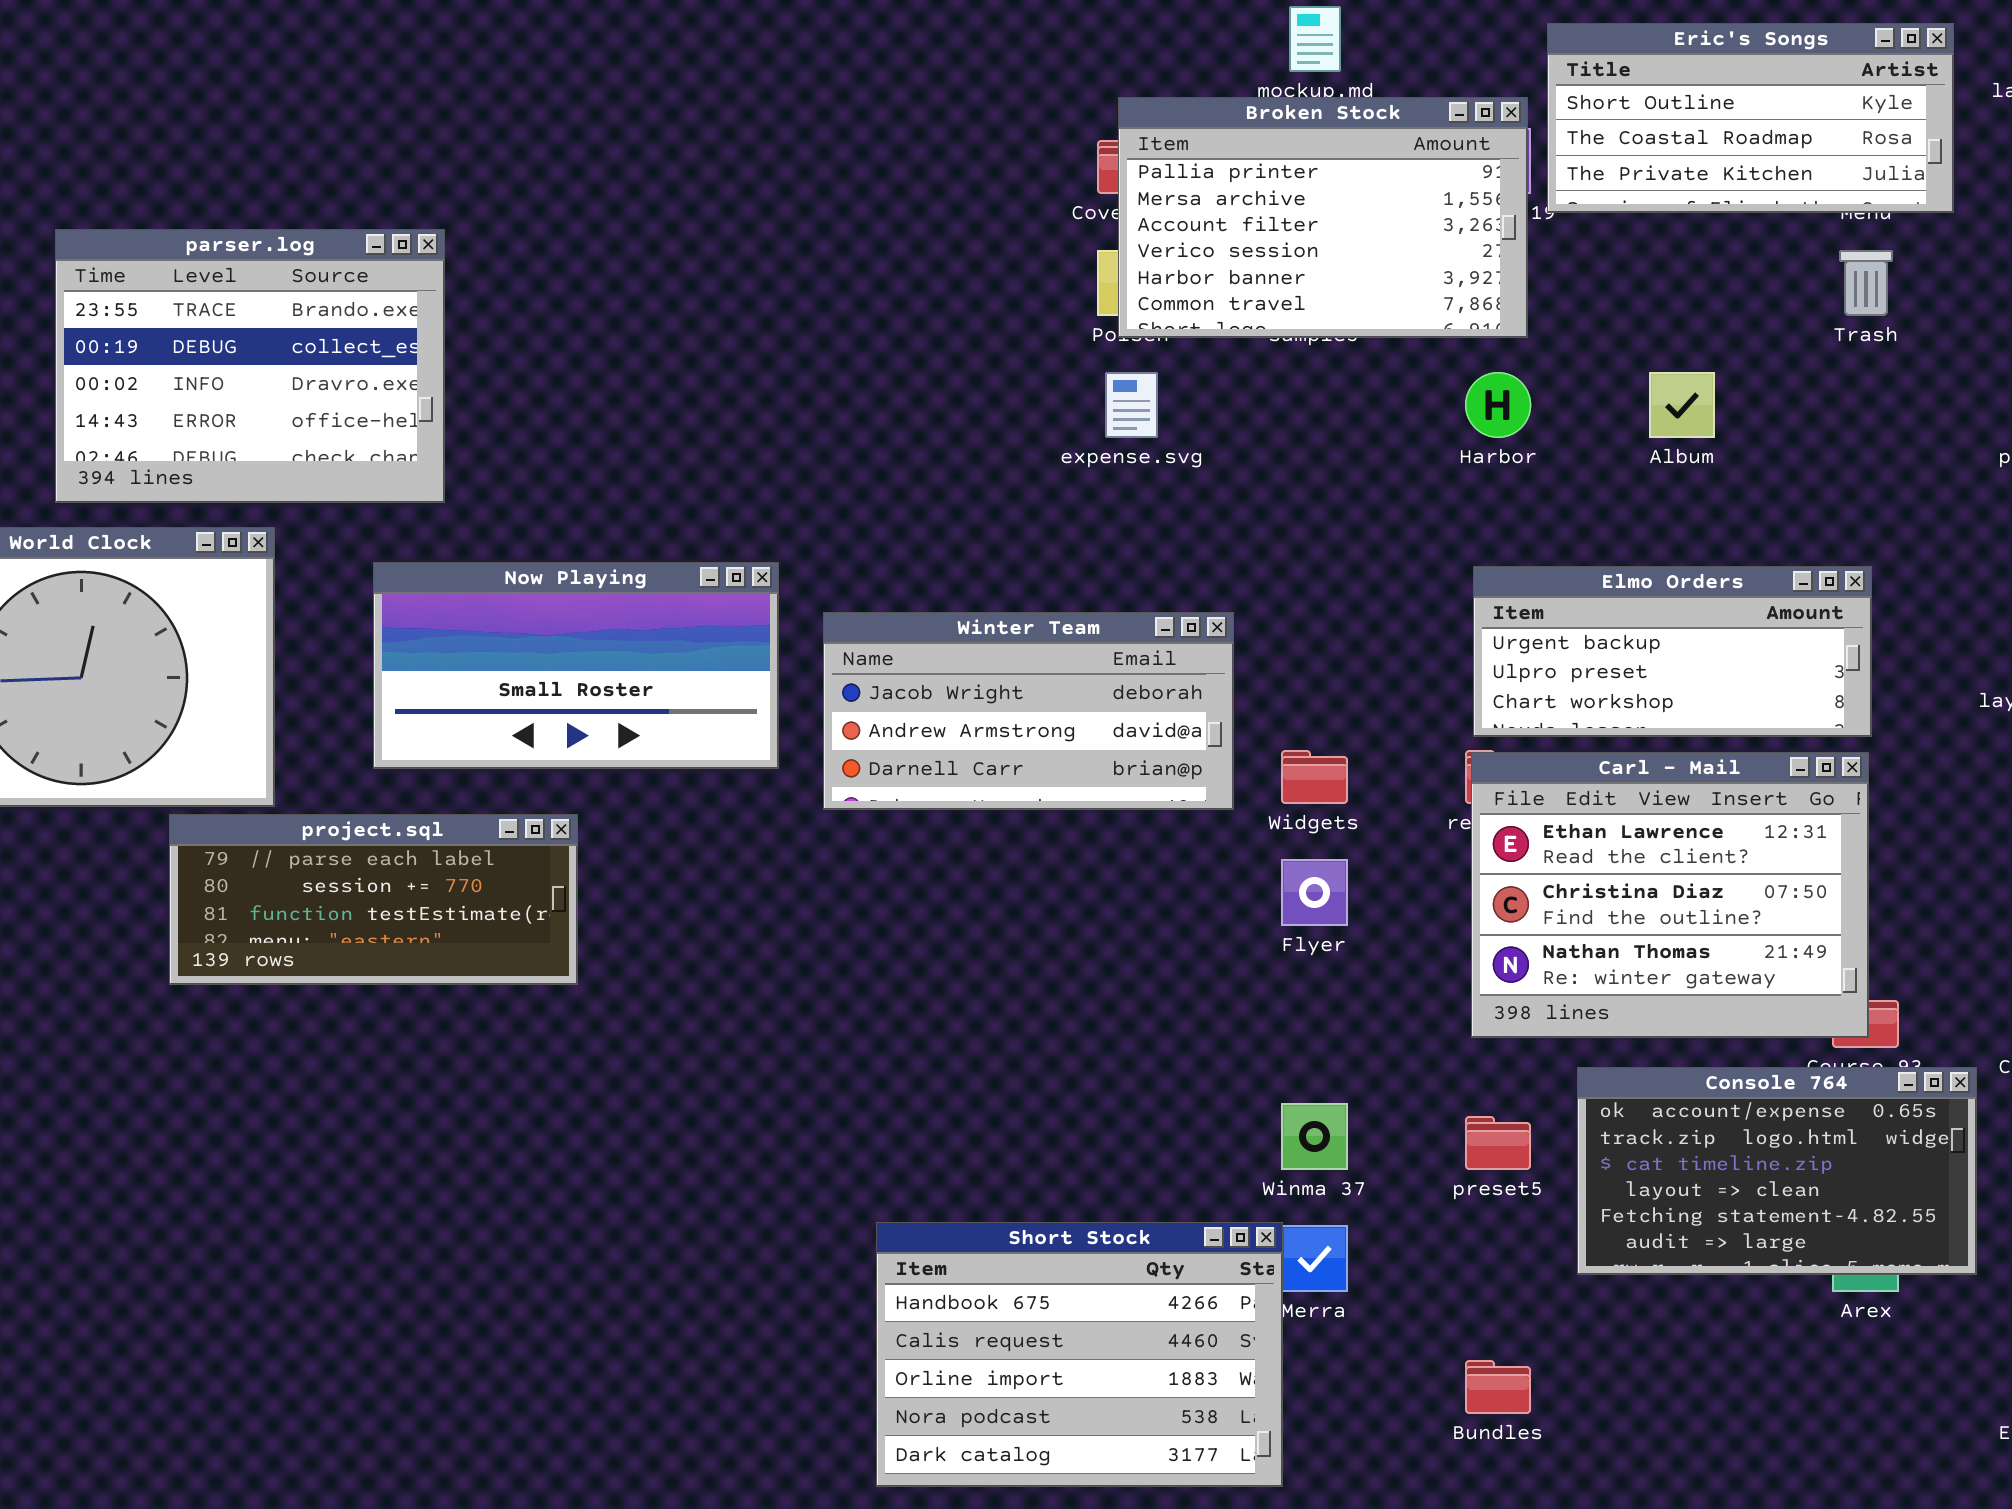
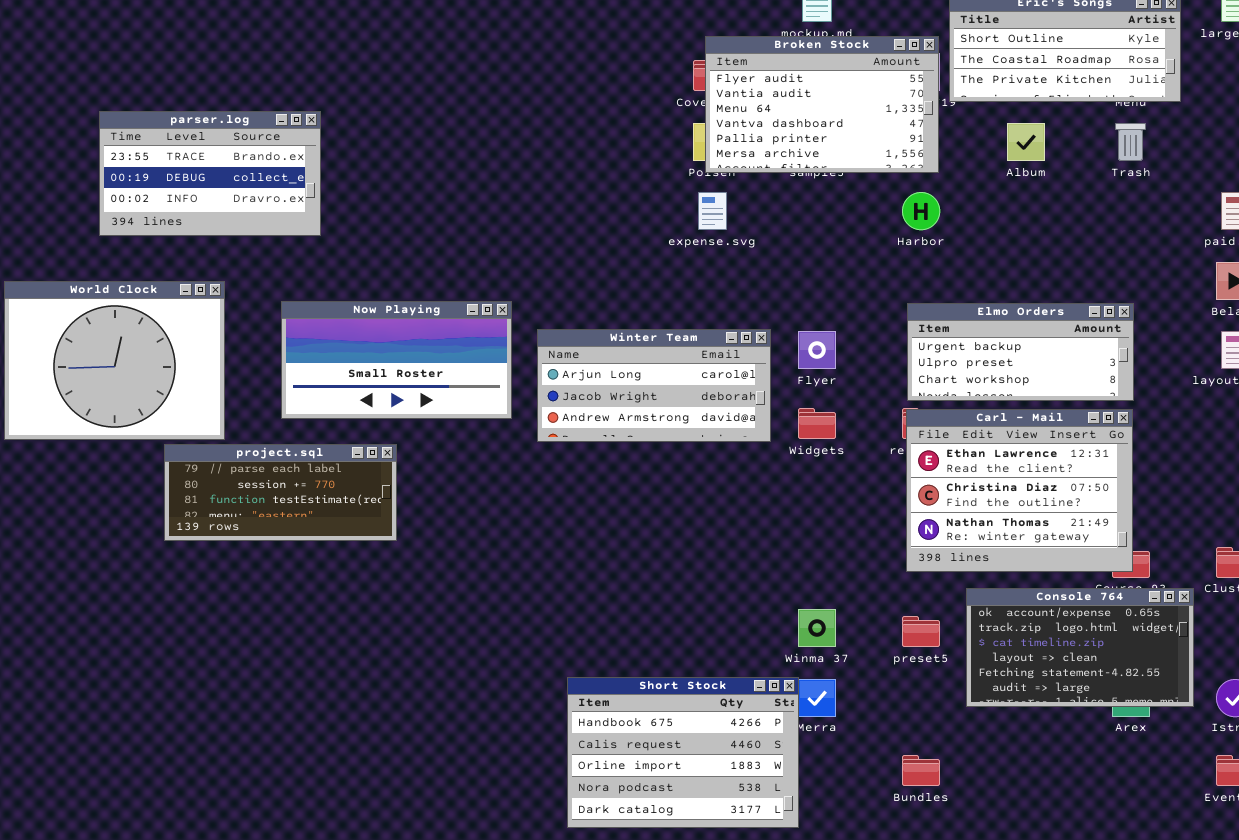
Broken Stock: [1118,97,1528,338] -> [705,36,939,173], scrolled up 4 rows
parser.log: [55,229,445,503] -> [99,111,321,236], resized
Album: [1649,372,1715,438] -> [1007,123,1045,161], moved
Winter Team: [823,612,1234,810] -> [537,329,771,442], scrolled up 1 row
Flyer: [1281,859,1348,926] -> [798,331,836,369], moved

